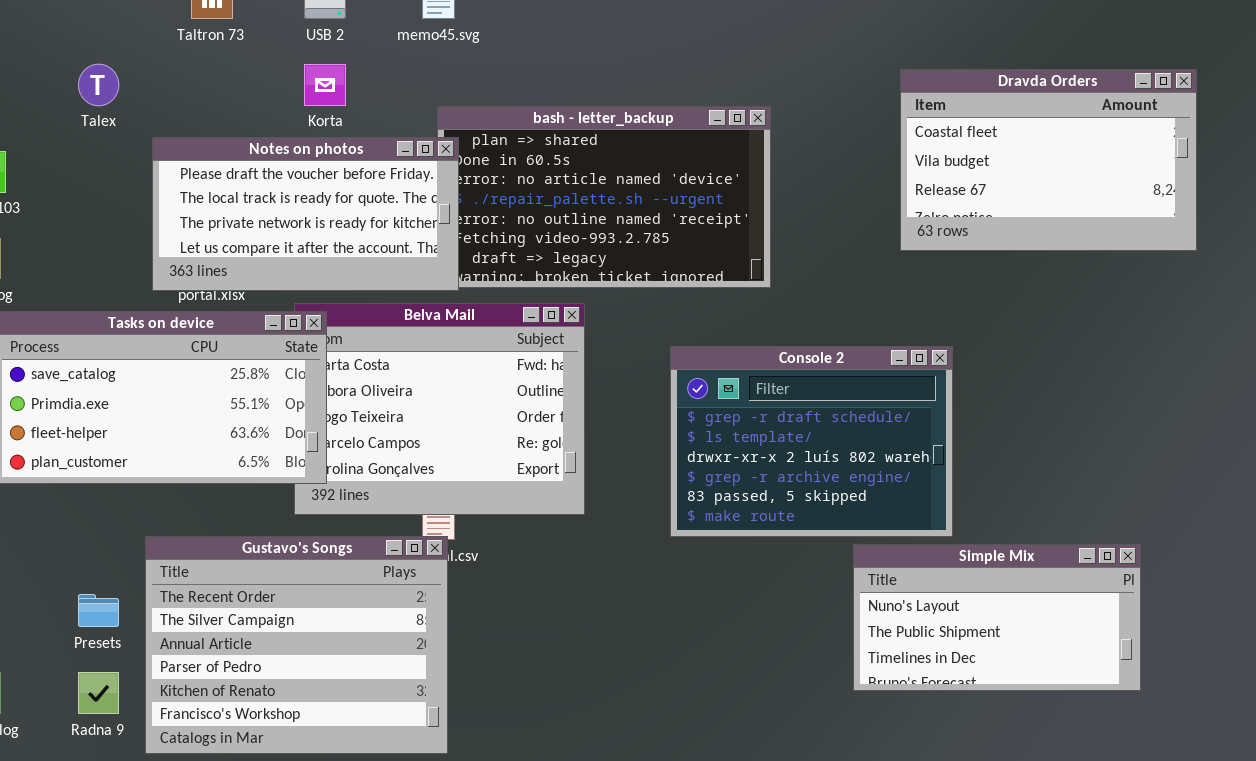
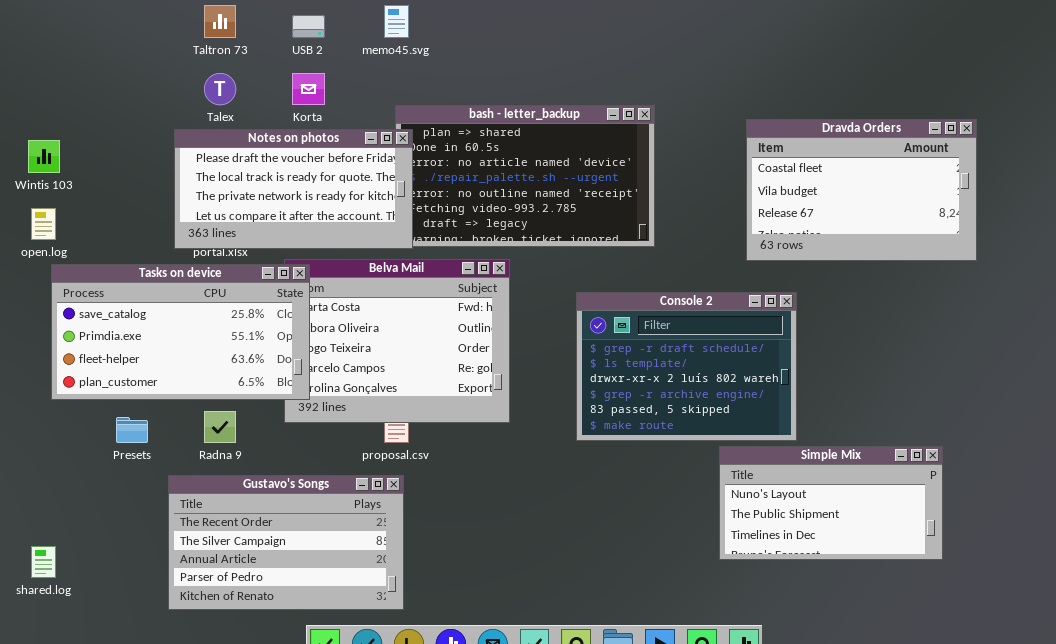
Talex: [78,64,119,106] -> [204,73,236,105], moved
Dravda Orders: [900,69,1197,251] -> [746,119,977,261], moved
Gustavo's Songs: [145,536,448,754] -> [168,475,404,610], resized
Presets: [78,594,119,627] -> [116,417,148,443], moved
Radna 9: [78,672,119,714] -> [204,411,236,443], moved

